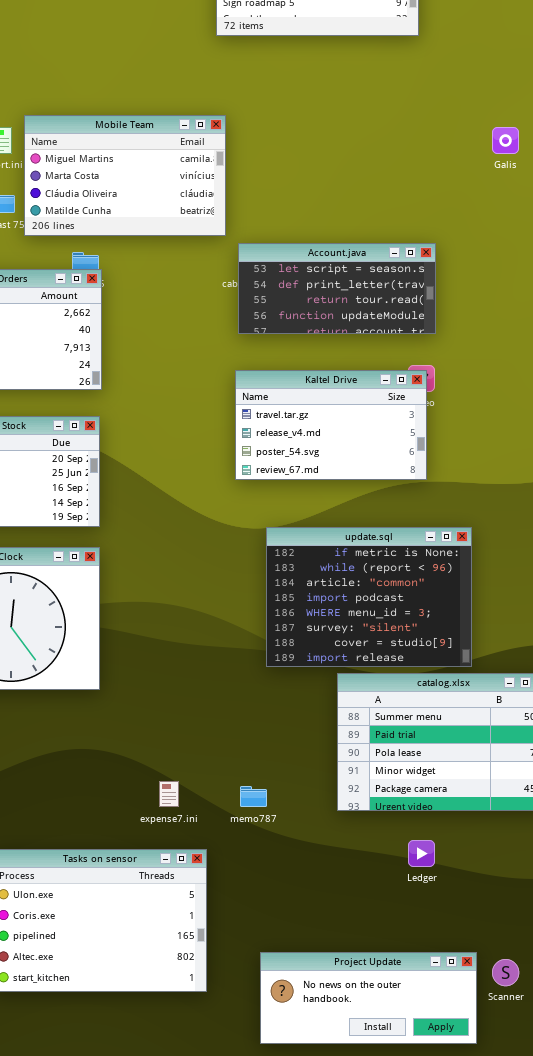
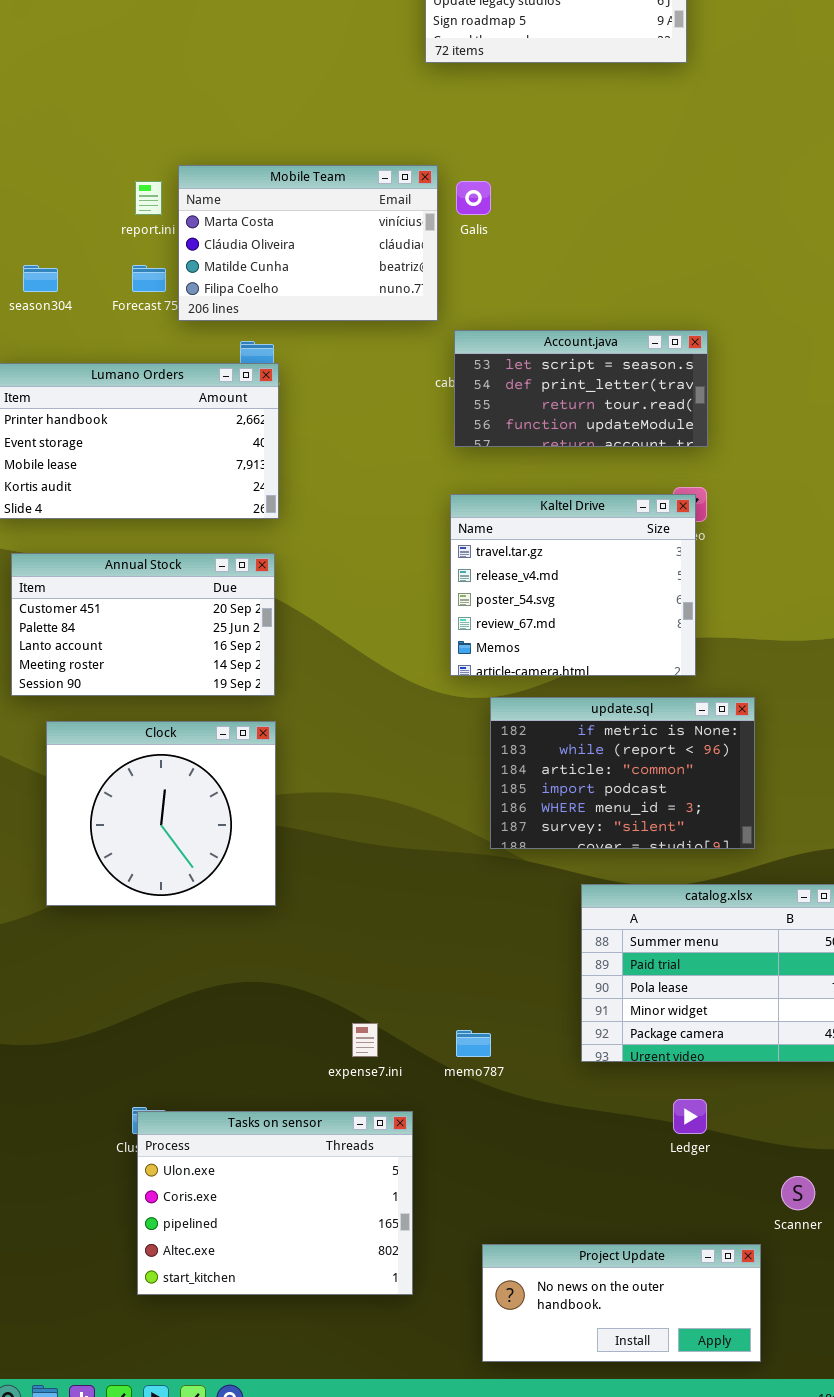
Mobile Team: [24,115,226,236] -> [178,165,438,321], scrolled down 1 row
Galis: [492,127,519,154] -> [456,181,491,215], moved
Kaltel Drive: [235,370,427,480] -> [450,494,696,676], resized
update.sql: [266,527,472,667] -> [490,697,755,849], resized
Scanner: [492,959,519,986] -> [781,1176,815,1210], moved

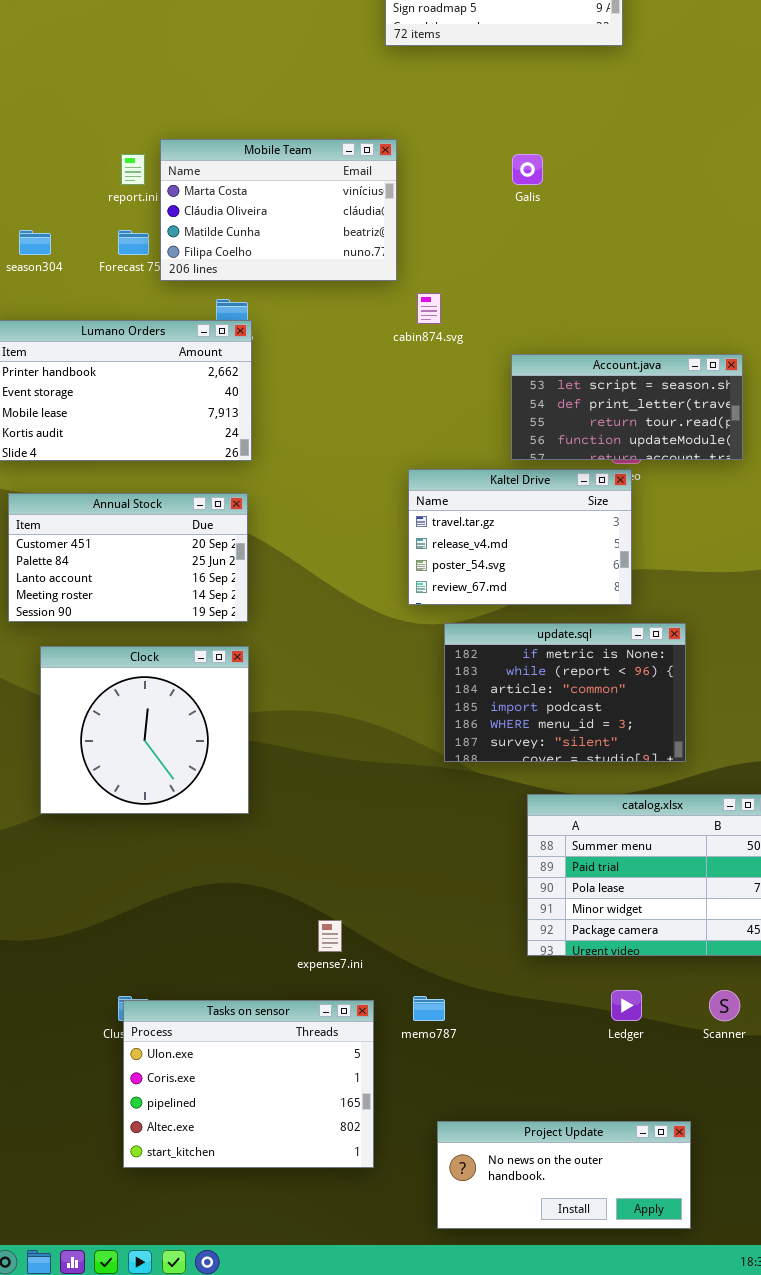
Galis: [456,181,491,215] -> [512,154,543,185], moved
Account.java: [454,330,708,447] -> [511,354,743,460], moved
Kaltel Drive: [450,494,696,676] -> [408,469,632,605], resized
memo787: [456,1030,491,1057] -> [413,996,445,1021], moved
Scanner: [781,1176,815,1210] -> [709,990,740,1021], moved

